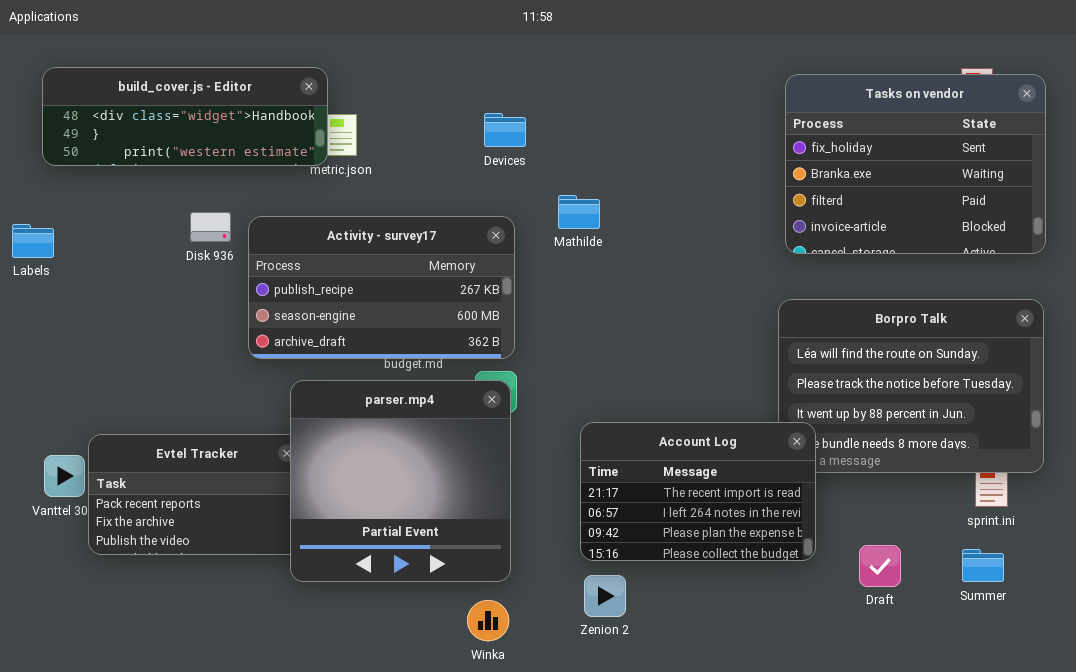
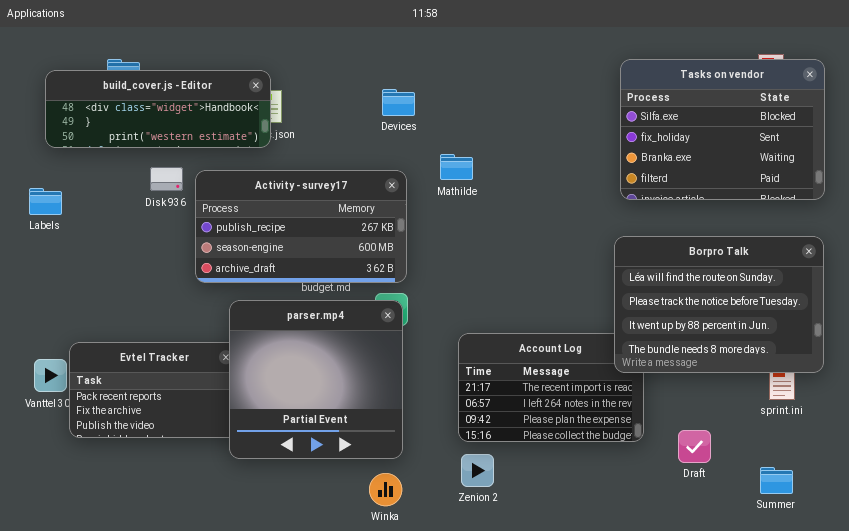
build_cover.js - Editor: [42,67,328,166] -> [45,70,271,148], moved
Tasks on vendor: [785,74,1046,254] -> [620,59,825,200], scrolled up 1 row
Labels: [12,224,54,258] -> [29,188,62,215], moved
Borpro Talk: [778,299,1044,473] -> [614,236,824,373], raised
Summer: [962,549,1004,582] -> [760,467,793,494], moved

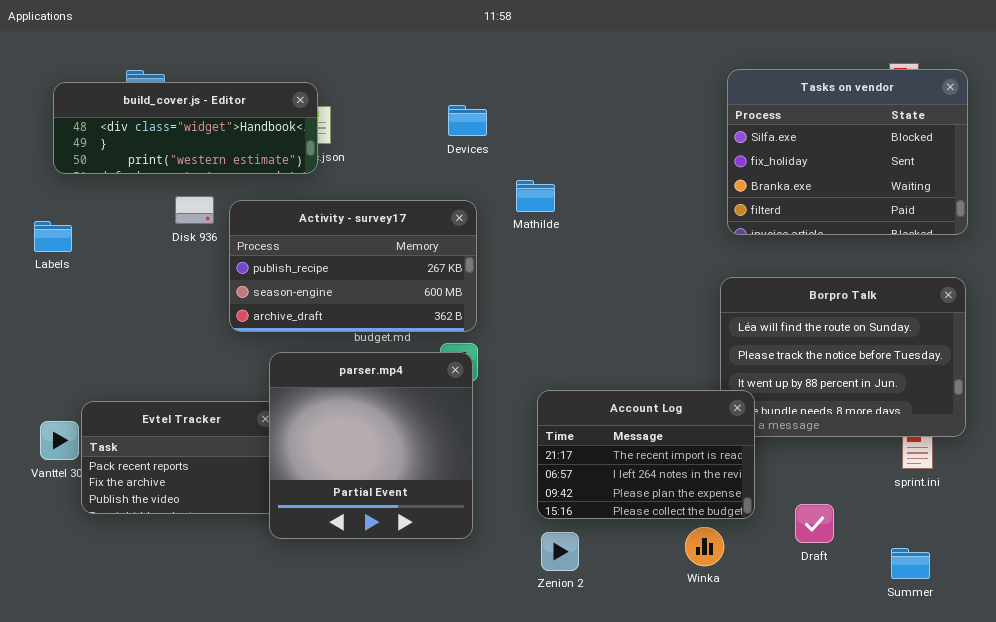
Account Log: [458,333,644,442] -> [537,390,755,519], raised
Winka: [369,473,402,506] -> [685,527,724,566], moved

